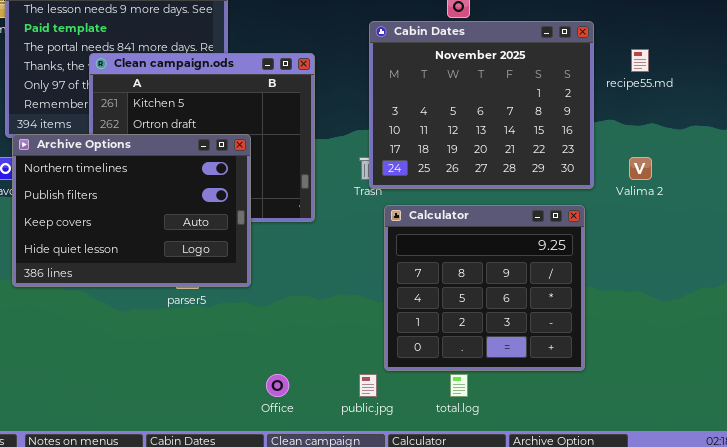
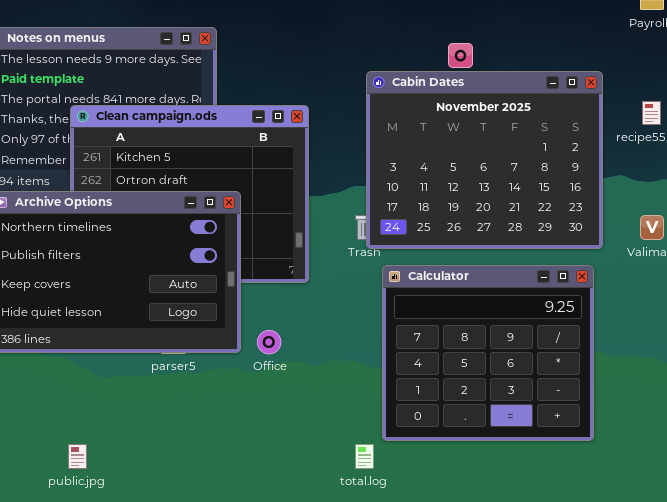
Office: [266,374,289,397] -> [257,330,281,354], moved
public.jpg: [359,374,377,397] -> [68,444,87,469], moved
total.log: [450,374,468,397] -> [355,444,374,469], moved

